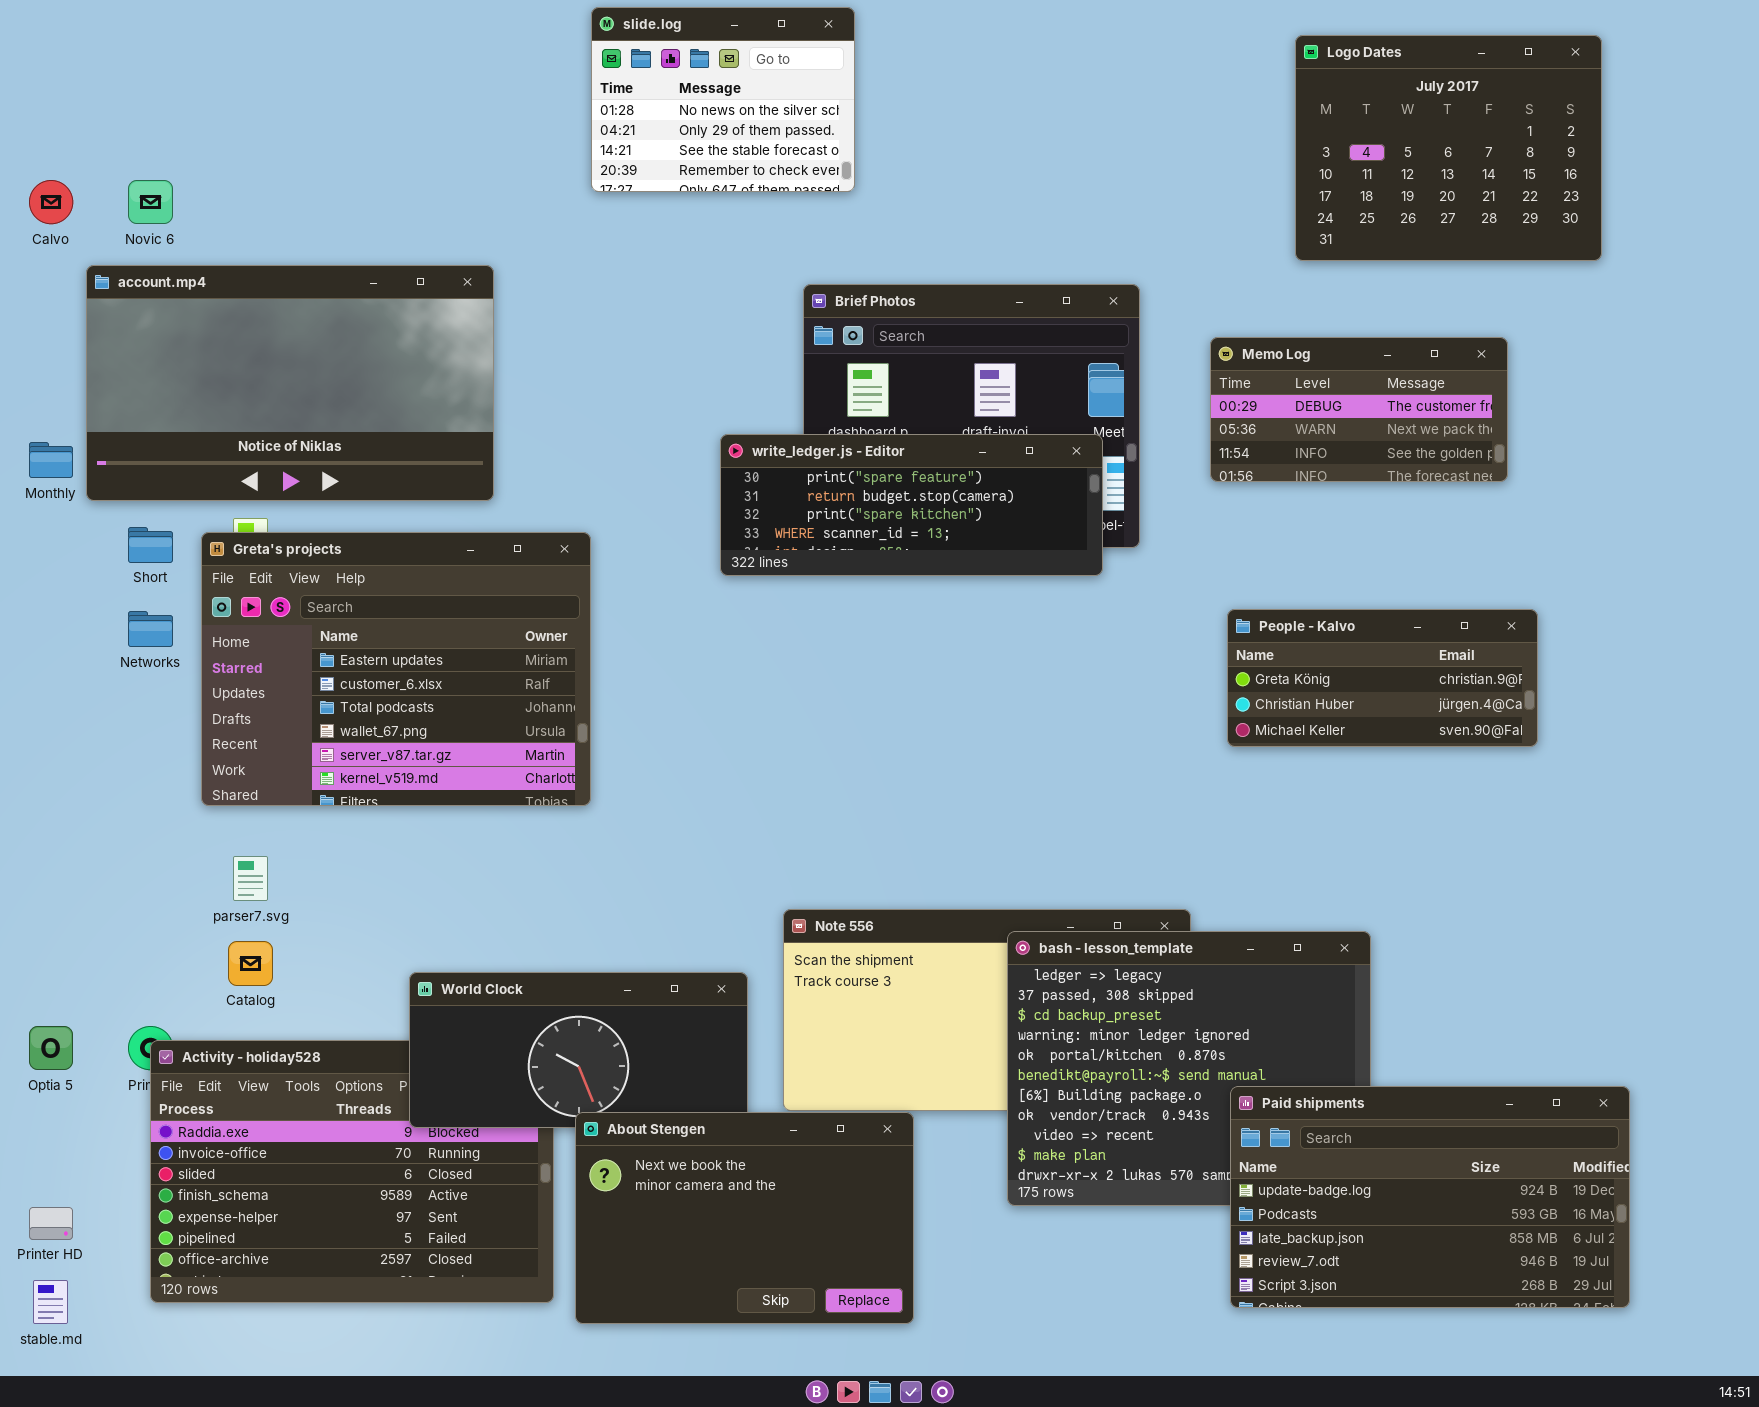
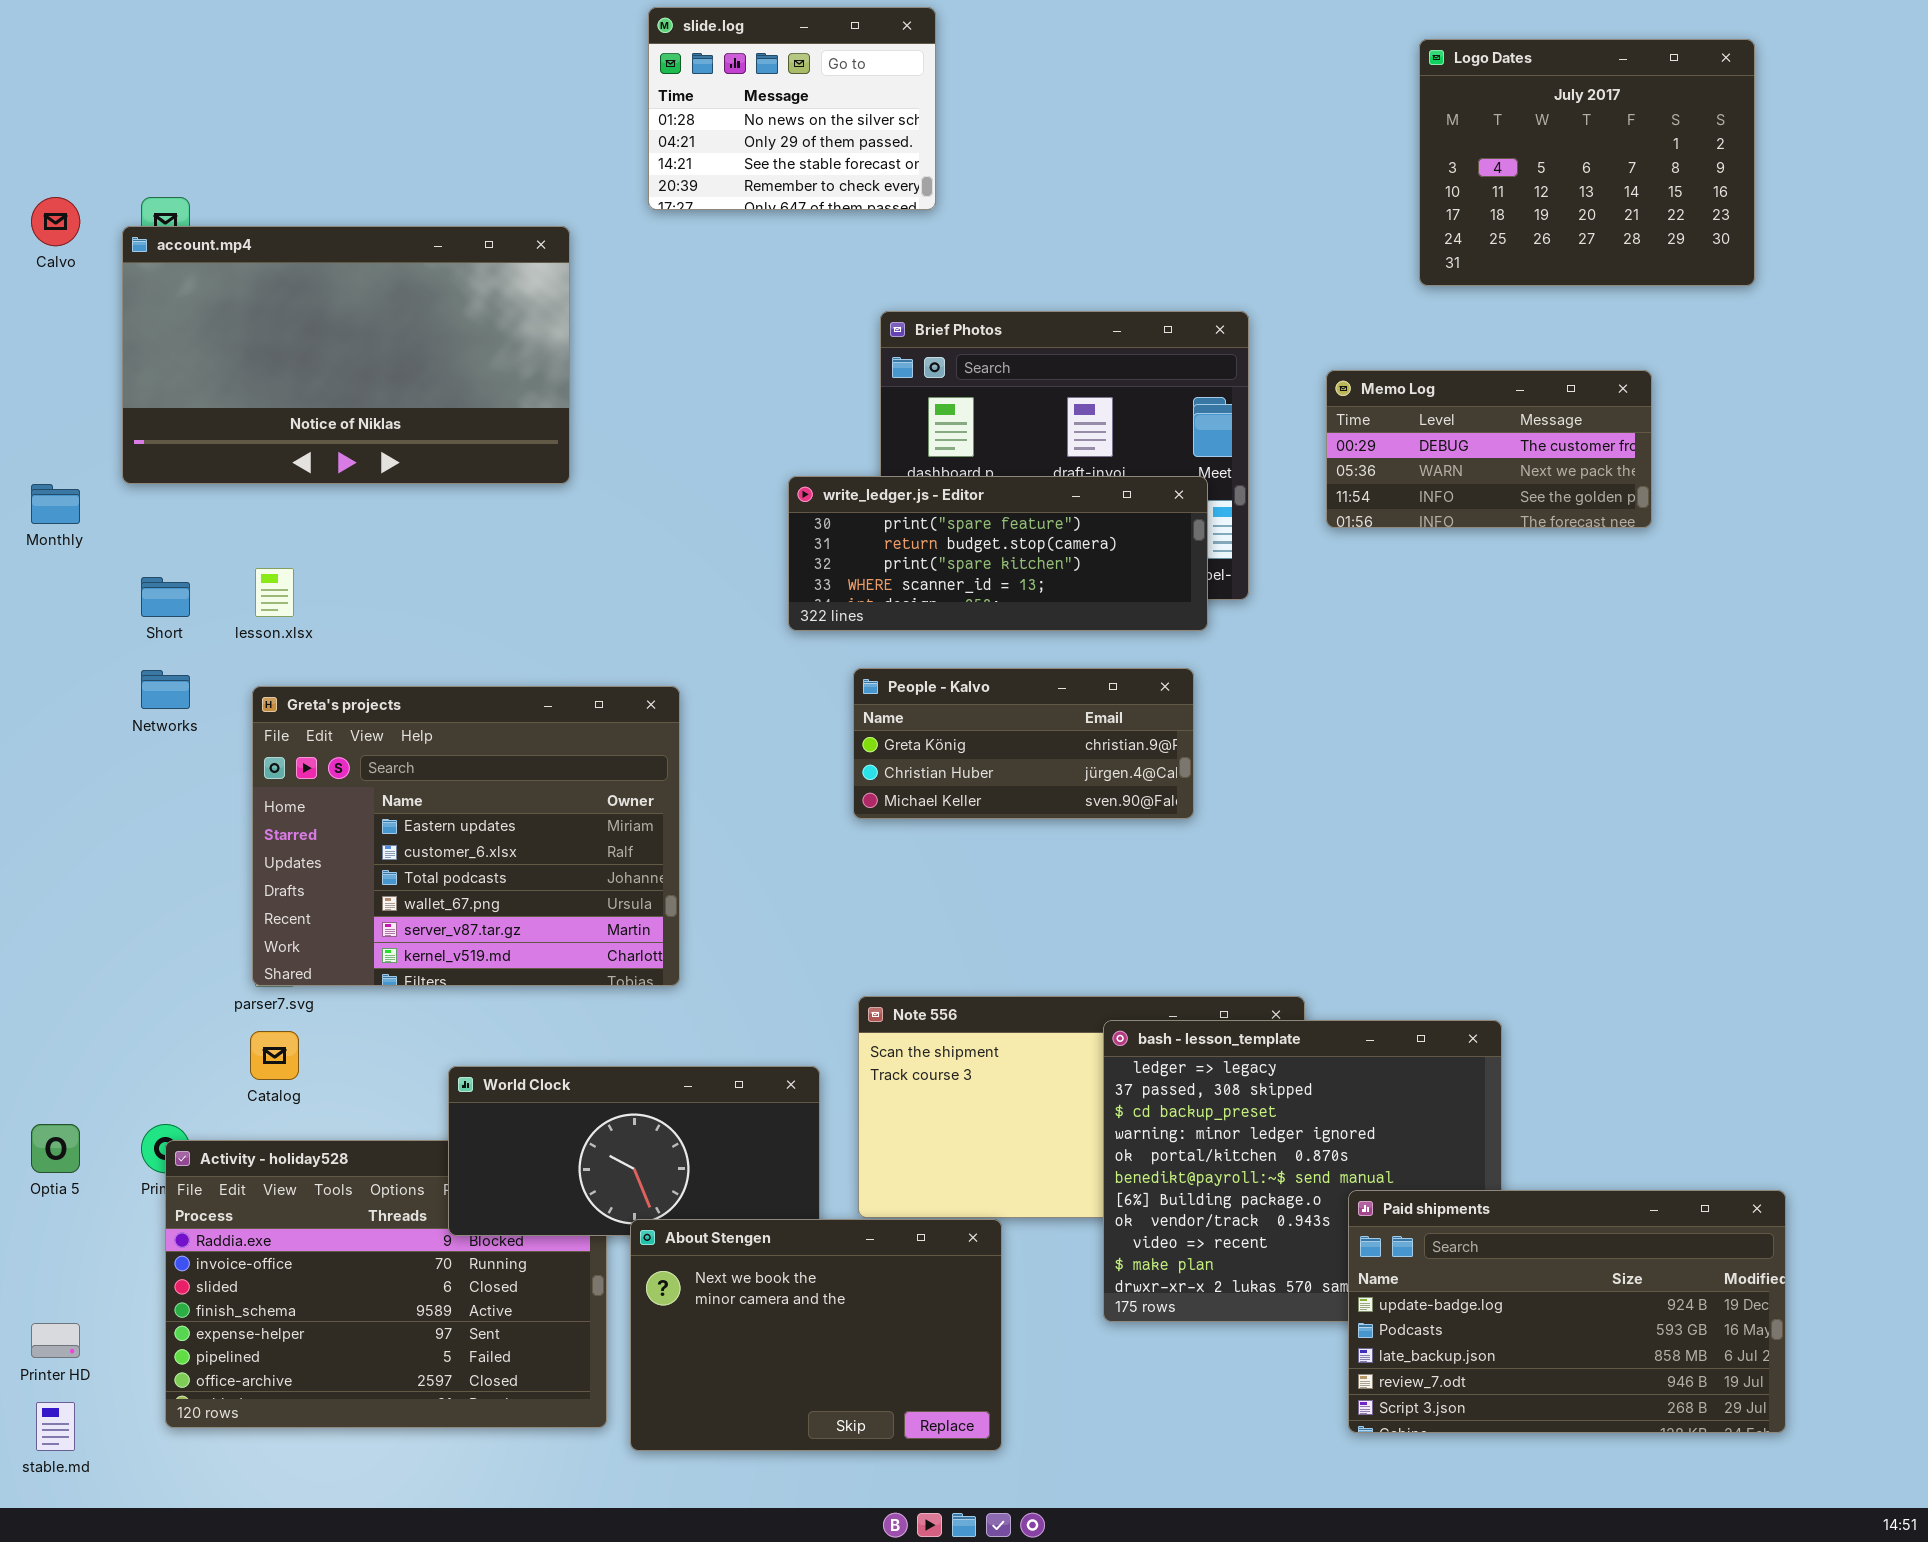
account.mp4: [86,265,494,501] -> [122,226,570,484], moved
Greta's projects: [201,532,591,806] -> [252,686,680,986], moved
People - Kalvo: [1227,609,1538,747] -> [853,668,1194,819], moved

